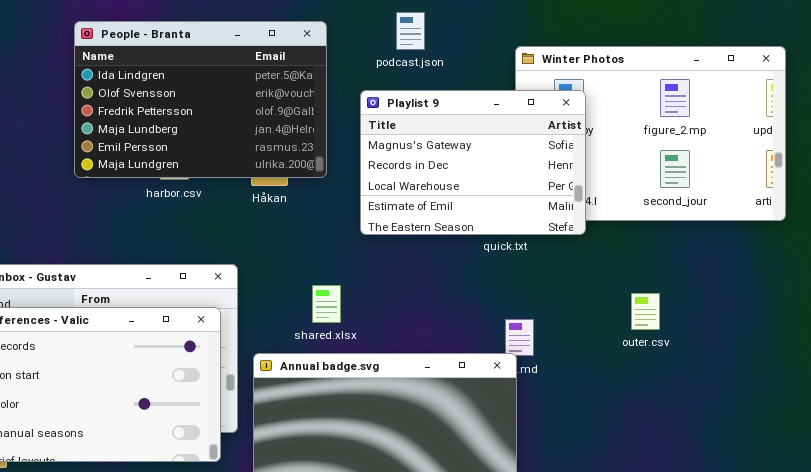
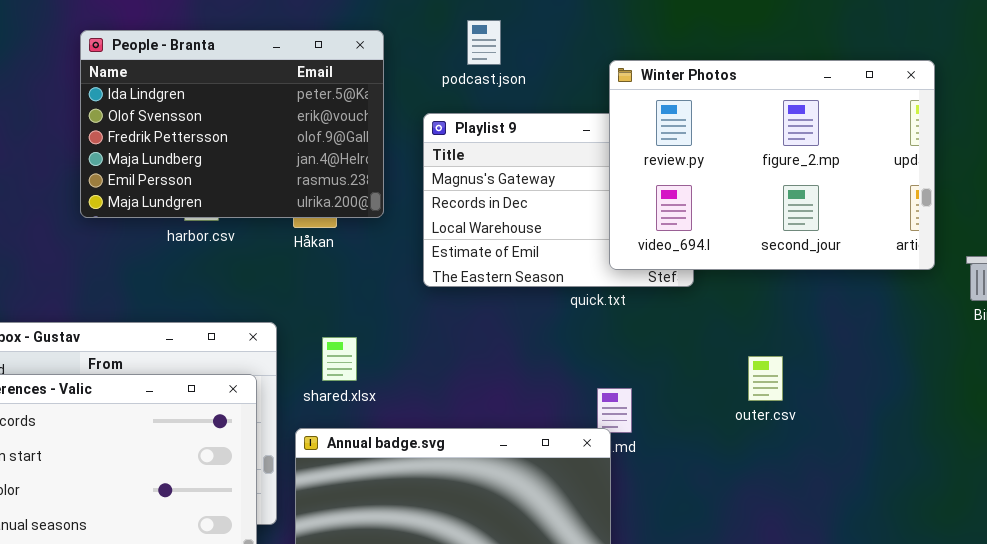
Winter Photos: [515,46,786,221] -> [609,60,935,270], raised
shared.xlsx: [312,285,341,323] -> [322,337,357,381], moved

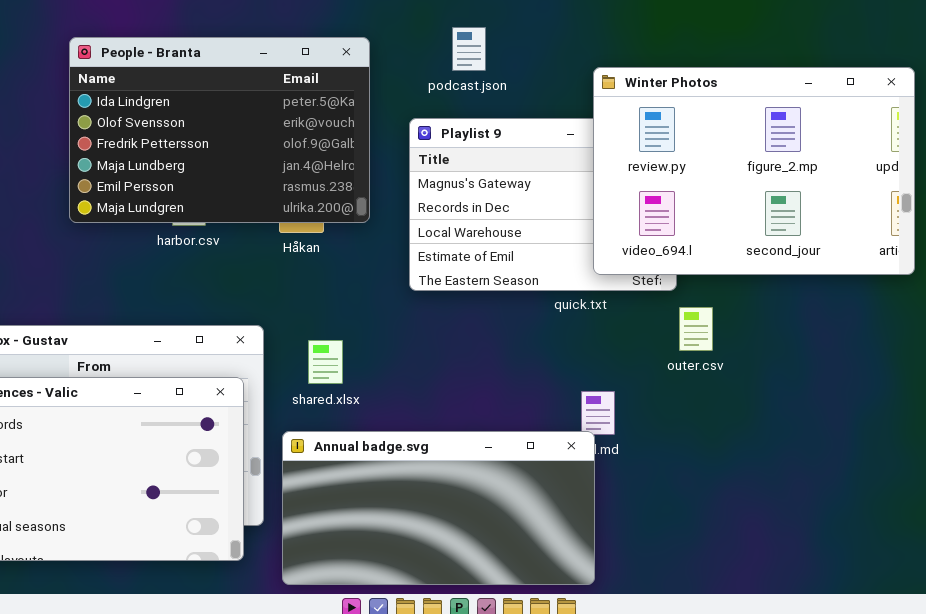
outer.csv: [748,356,783,401] -> [679,307,713,351], moved

